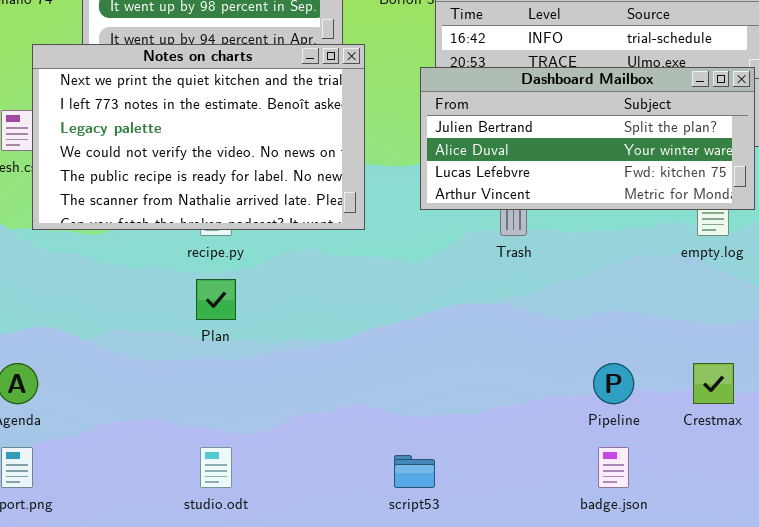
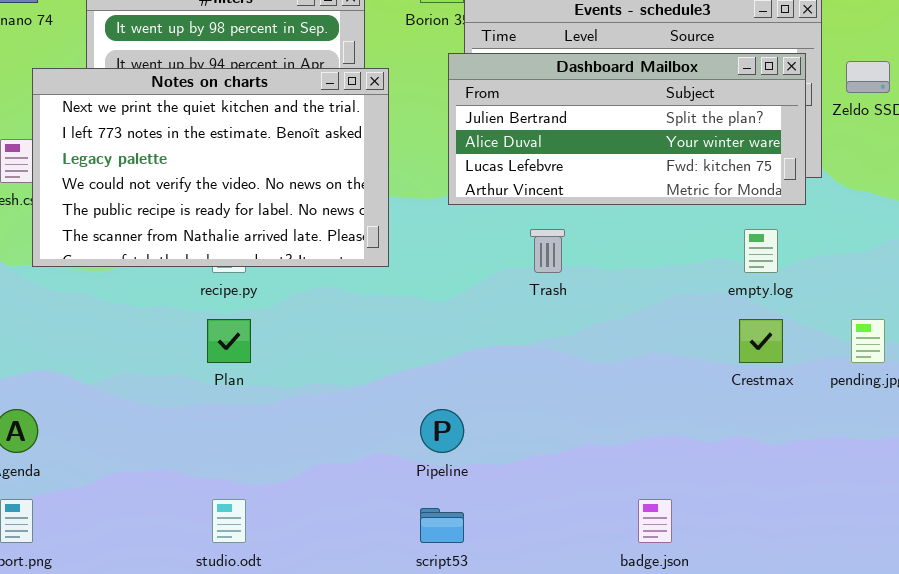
Dashboard Mailbox: [420,67,755,210] -> [448,53,806,205], moved
Pipeline: [593,363,634,404] -> [420,409,464,453], moved
Crestmax: [693,363,734,404] -> [739,319,783,363], moved

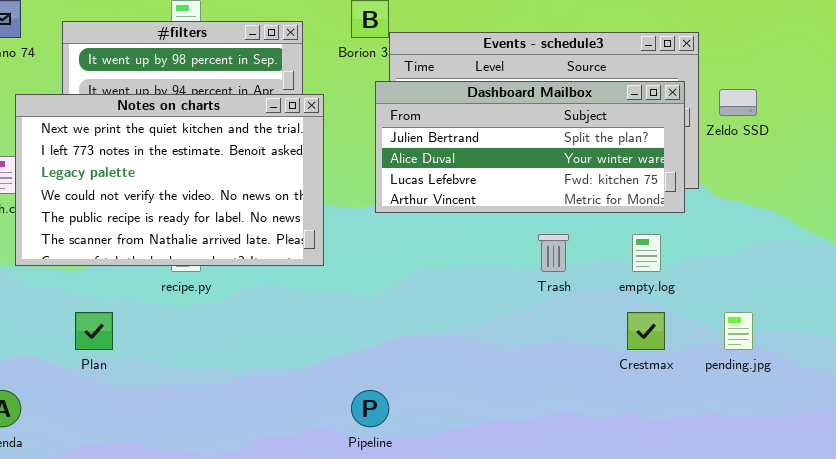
Trash: [530,229,565,273] -> [538,234,569,272], moved
Plan: [207,319,251,363] -> [75,312,113,350], moved

